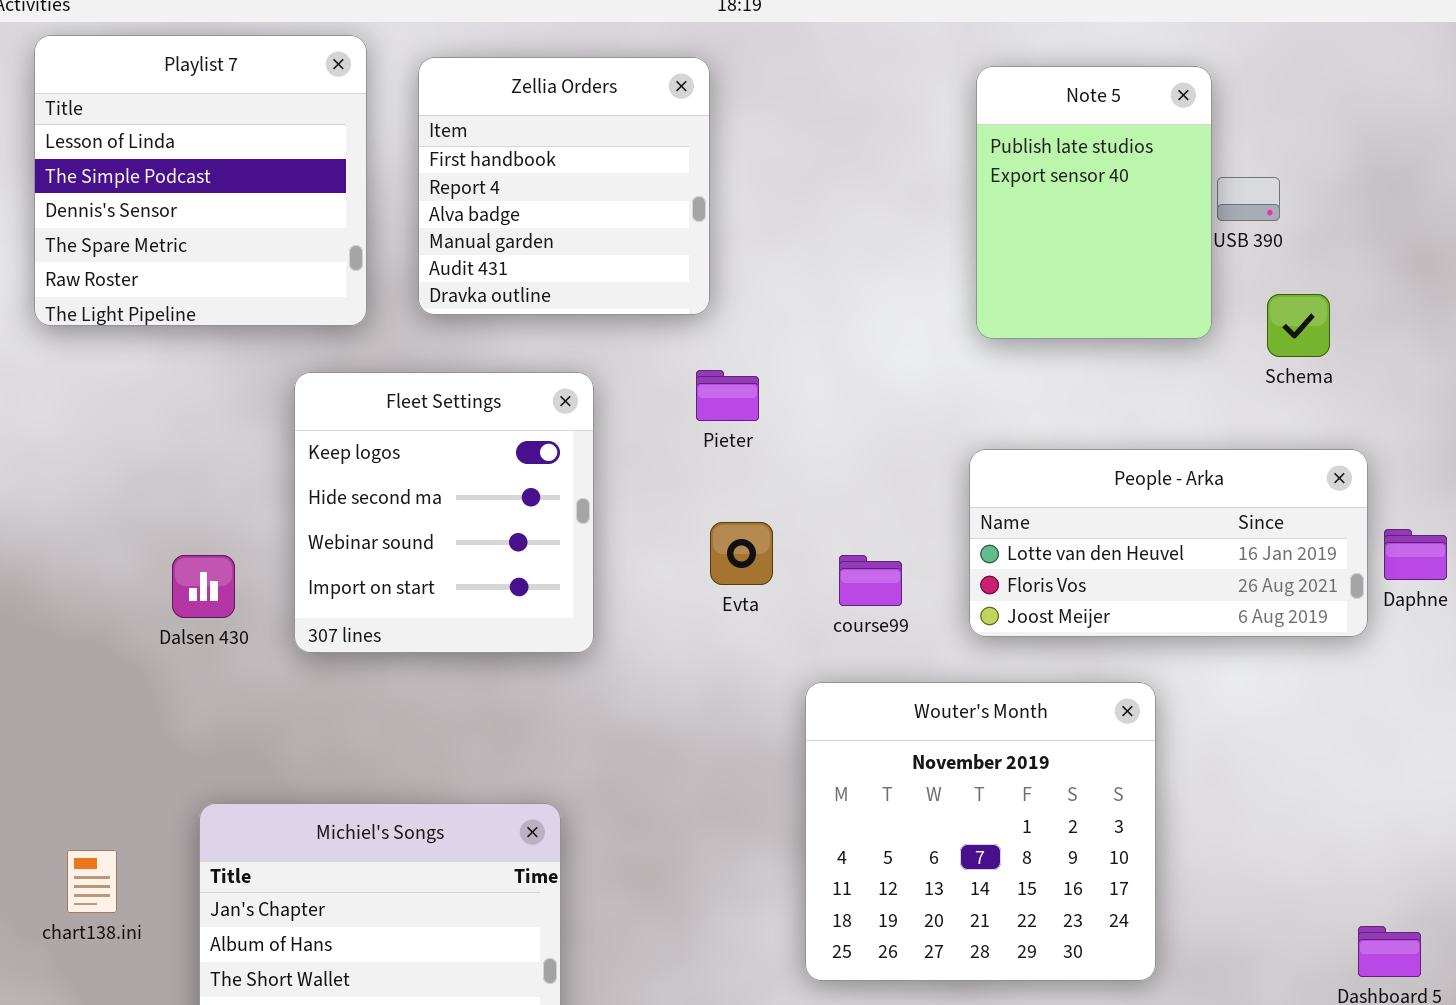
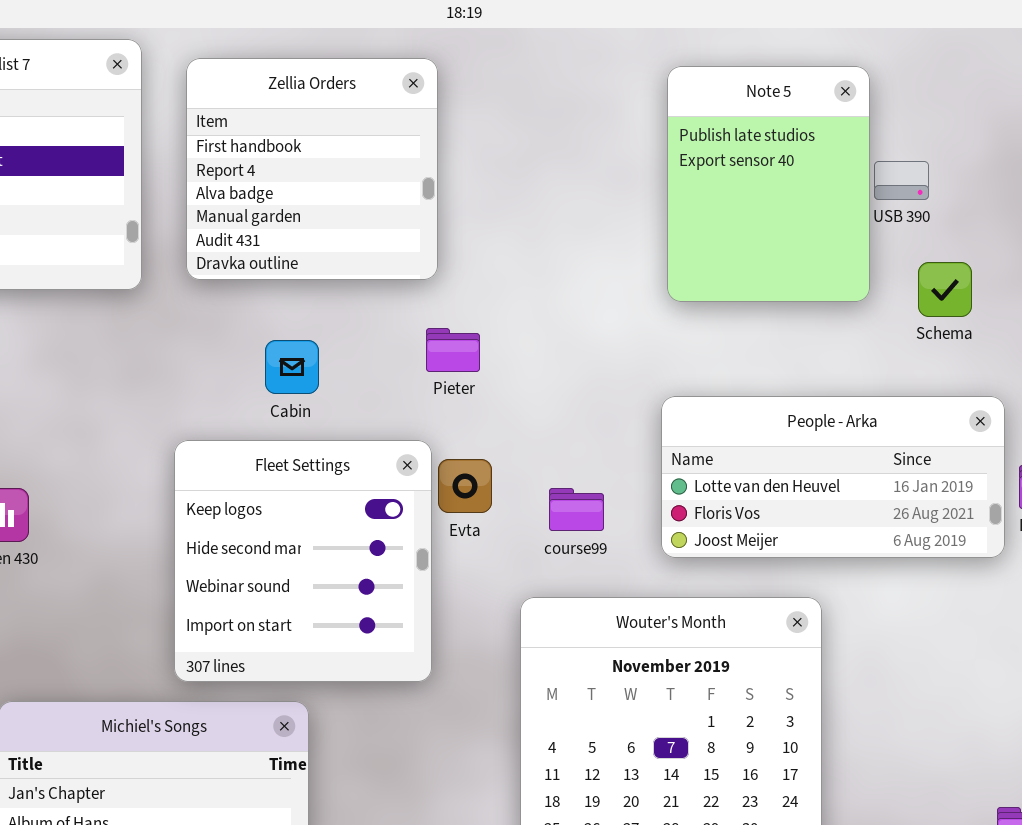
Fleet Settings: [294,372,594,653] -> [174,440,432,682], moved

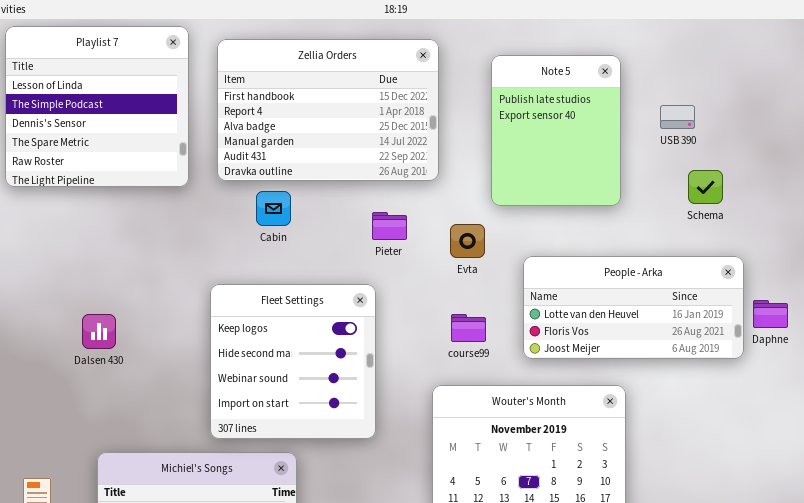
Zellia Orders: [186,58,438,280] -> [217,39,439,181], resized
Note 5: [667,66,870,302] -> [491,55,621,206], moved
Cabin: [265,340,319,394] -> [256,191,291,226], moved
Evta: [438,459,492,513] -> [450,224,485,258], moved

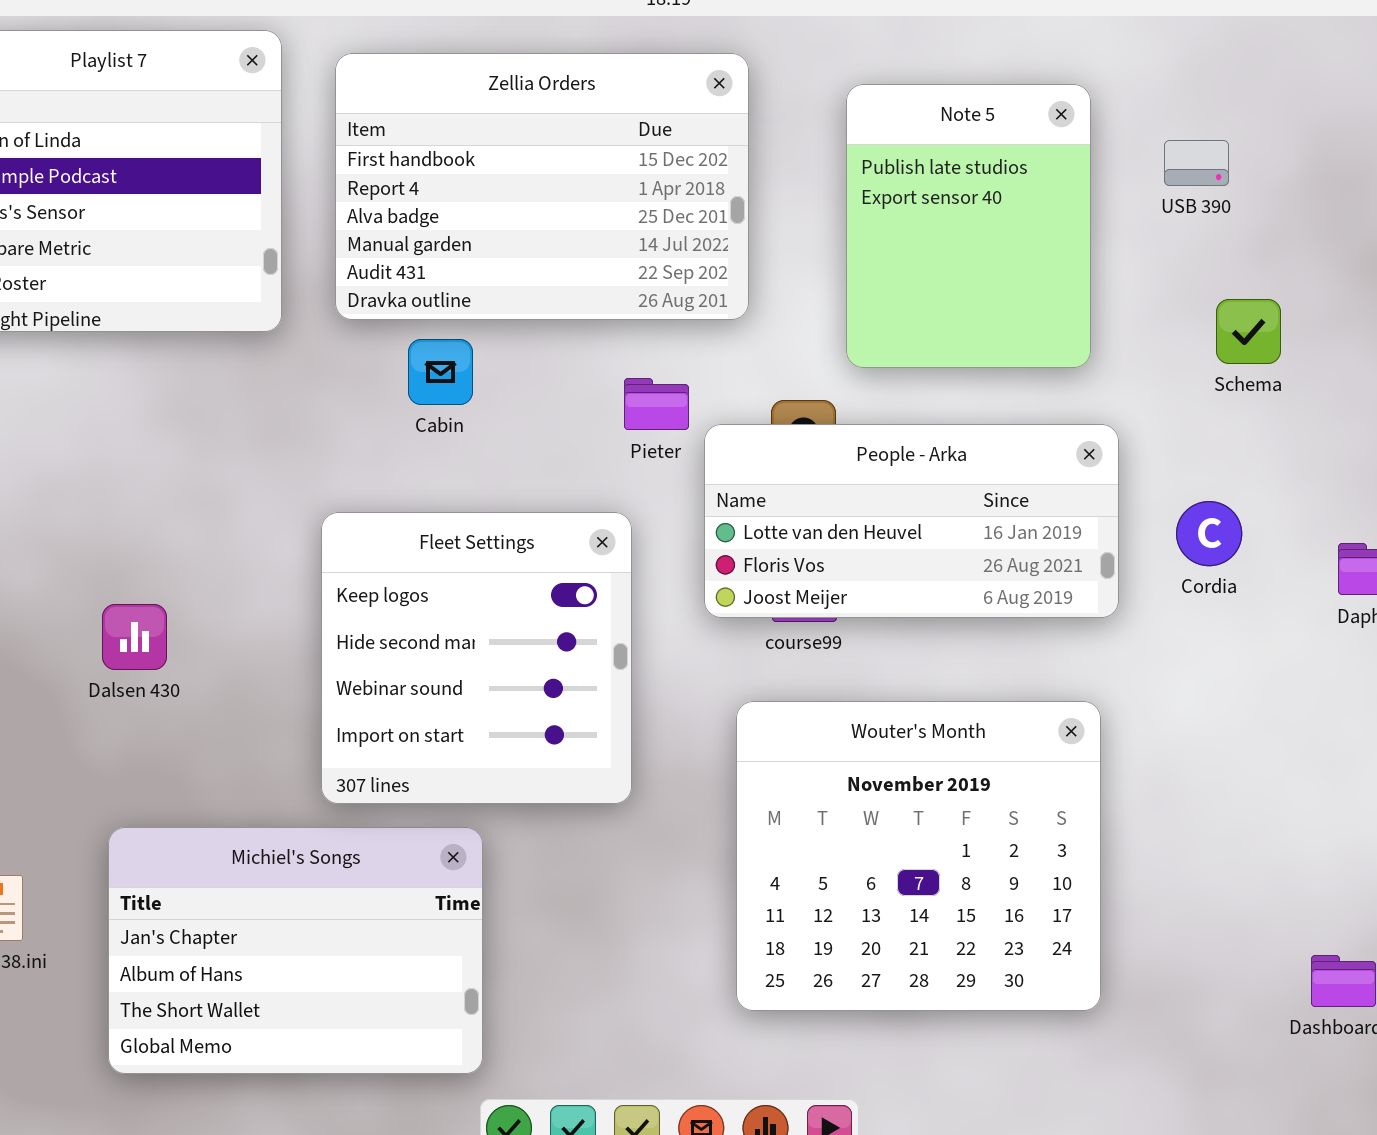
USB 390: [660,105,695,129] -> [1164,140,1229,186], moved
People - Arka: [523,256,744,359] -> [704,424,1119,618], moved
Dalsen 430: [82,314,116,349] -> [102,604,167,670], moved

